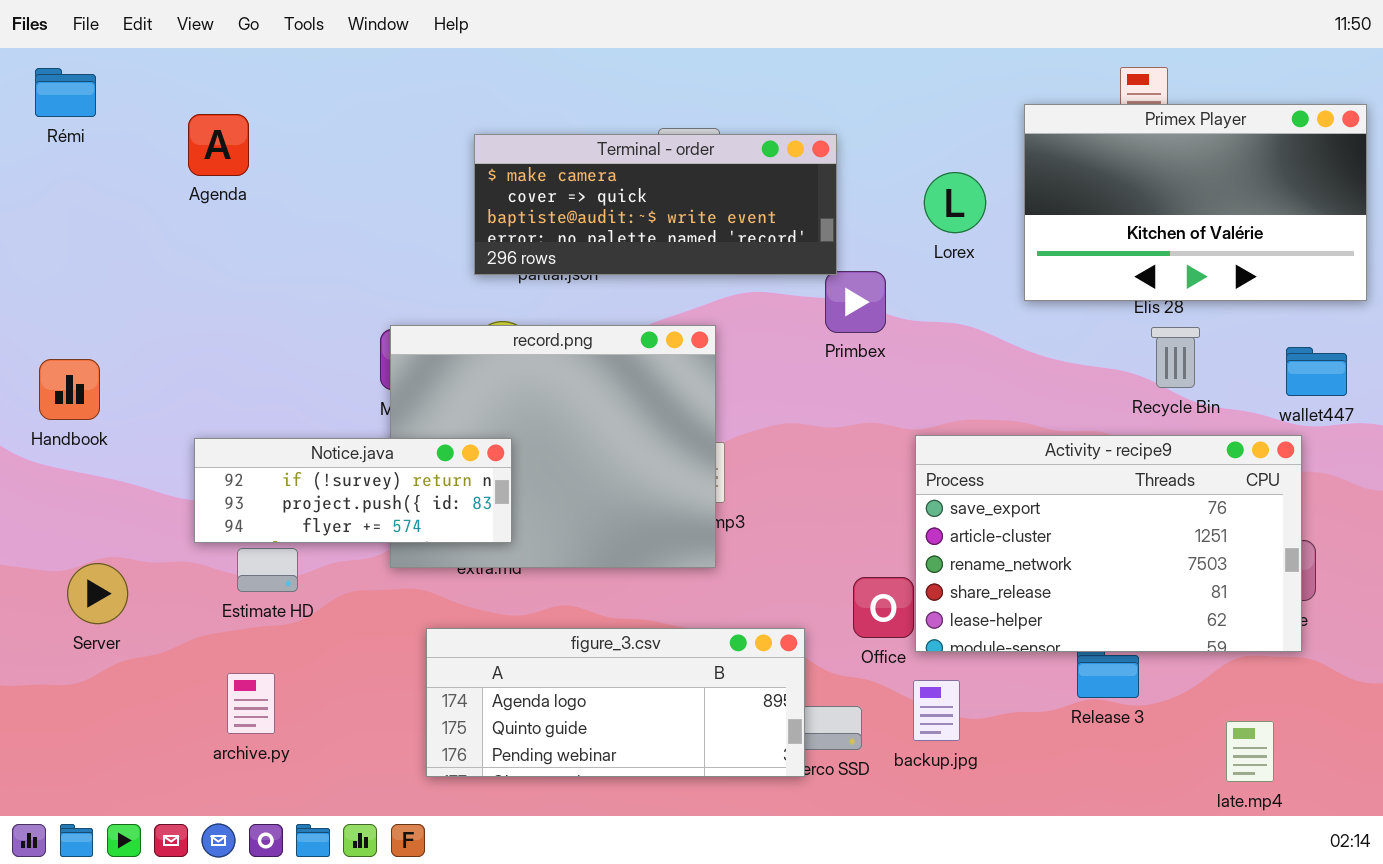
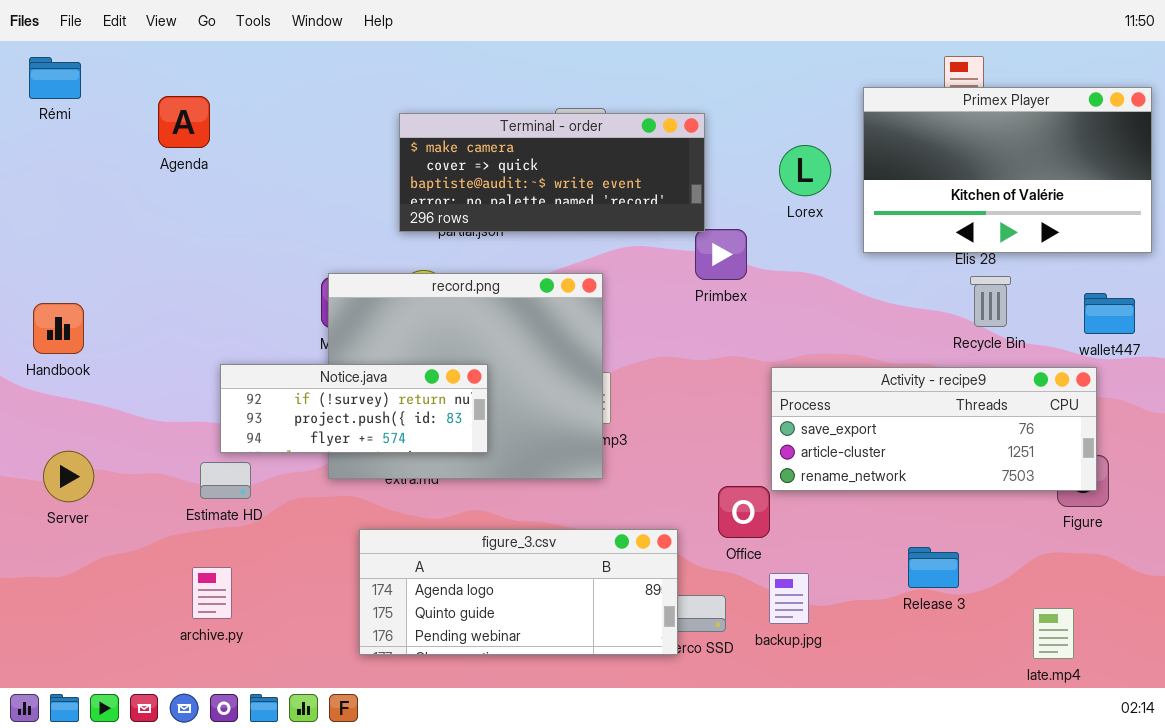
Activity - recipe9: [915,435,1302,652] -> [771,367,1097,491], resized
Notice.java: [194,438,512,543] -> [220,364,488,453], moved
Server: [67,563,128,624] -> [43,451,94,502], moved

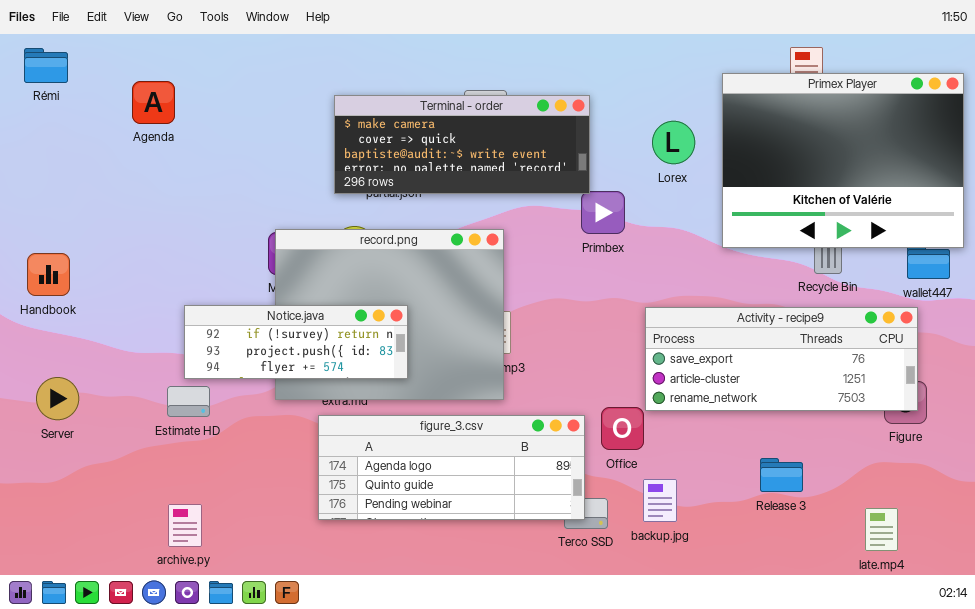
Primex Player: [863,87,1152,253] -> [722,73,964,248], resized
figure_3.csv: [359,529,678,655] -> [318,415,585,520], moved
archive.py: [192,567,232,619] -> [168,504,202,547], moved

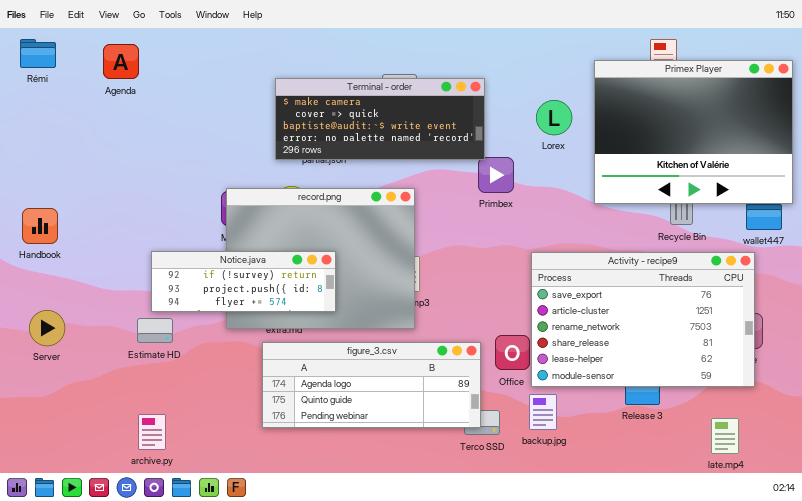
Agenda: [132,81,175,124] -> [103,44,139,79], moved
Activity - recipe9: [645,307,918,411] -> [531,252,755,387], resized

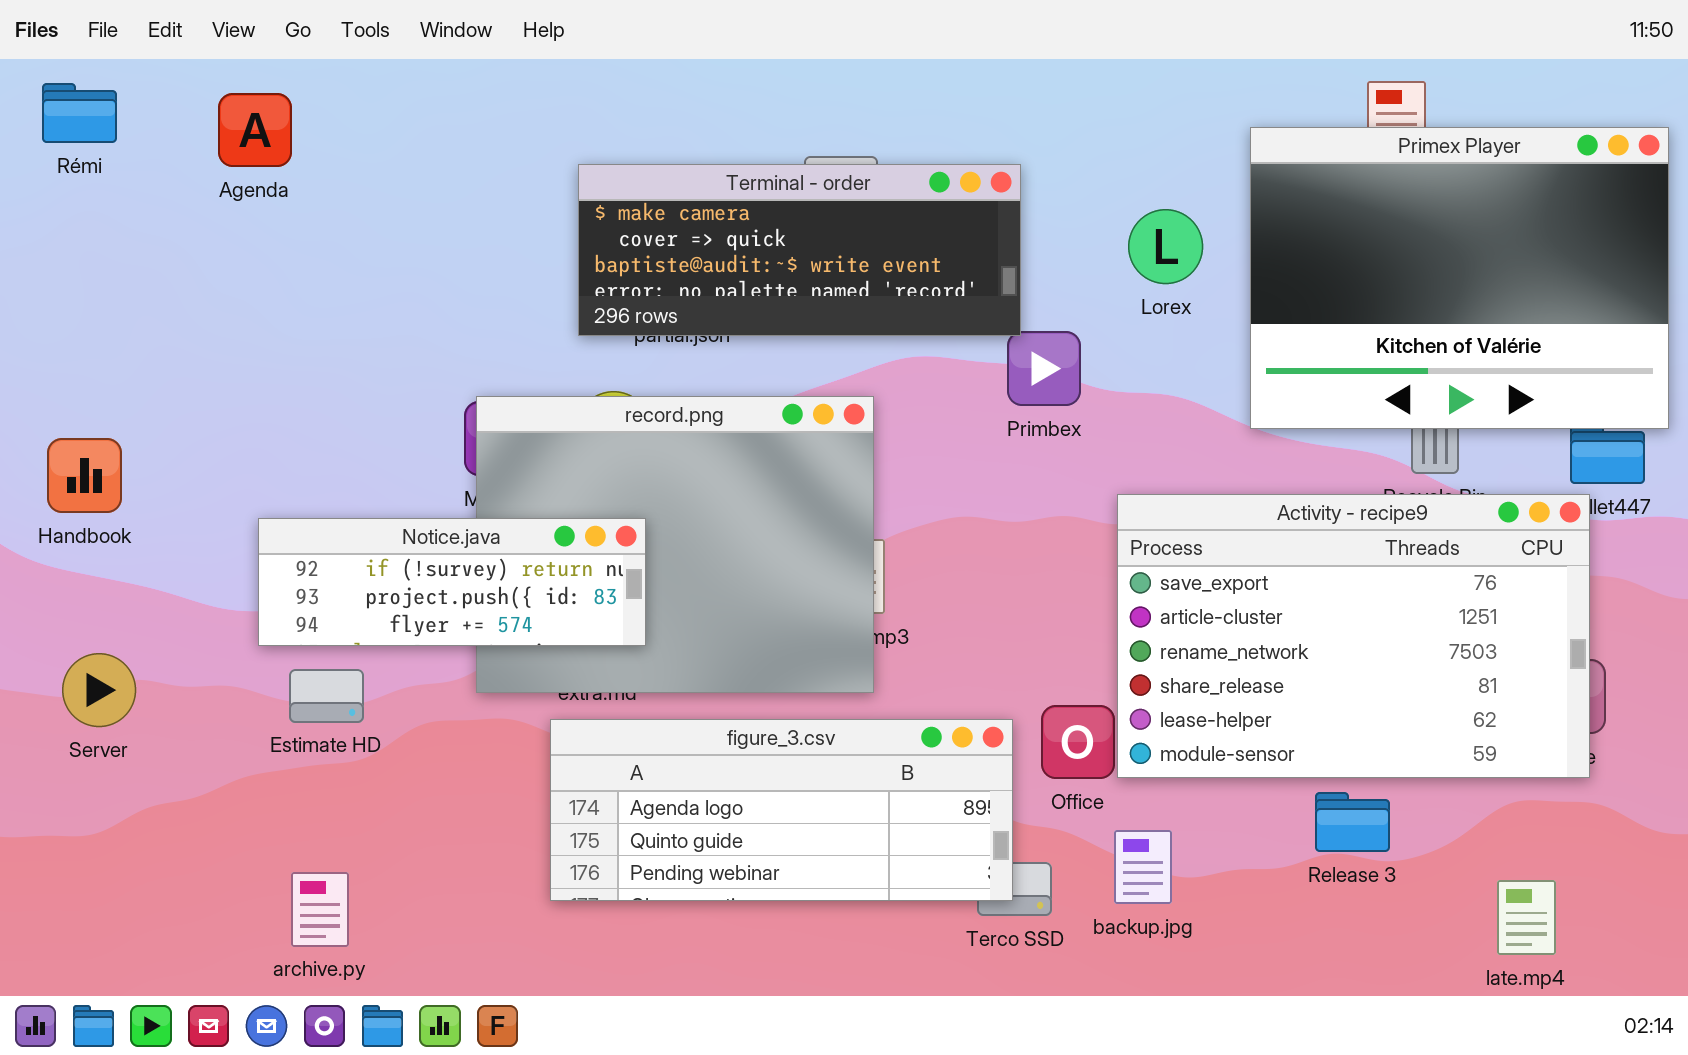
Notice.java: [151,251,336,312] -> [258,518,646,646], moved
Activity - recipe9: [531,252,755,387] -> [1117,494,1590,778], moved

